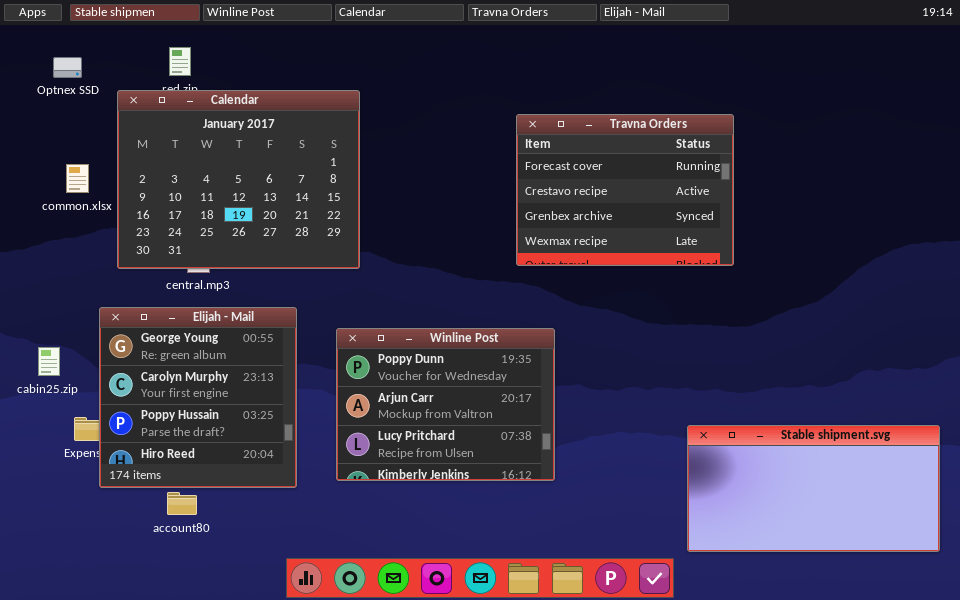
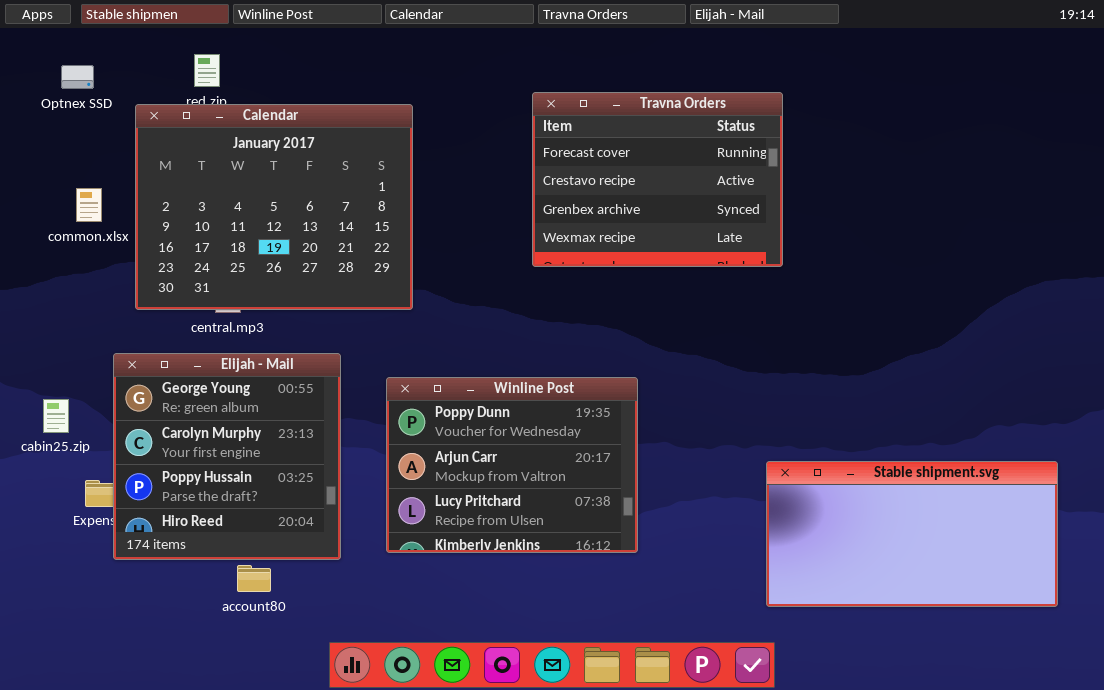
Travna Orders: [516,114,734,266] -> [532,92,783,267], moved
Stable shipment.svg: [687,425,940,552] -> [766,461,1058,607], moved
account80: [167,492,197,515] -> [237,565,271,592], moved

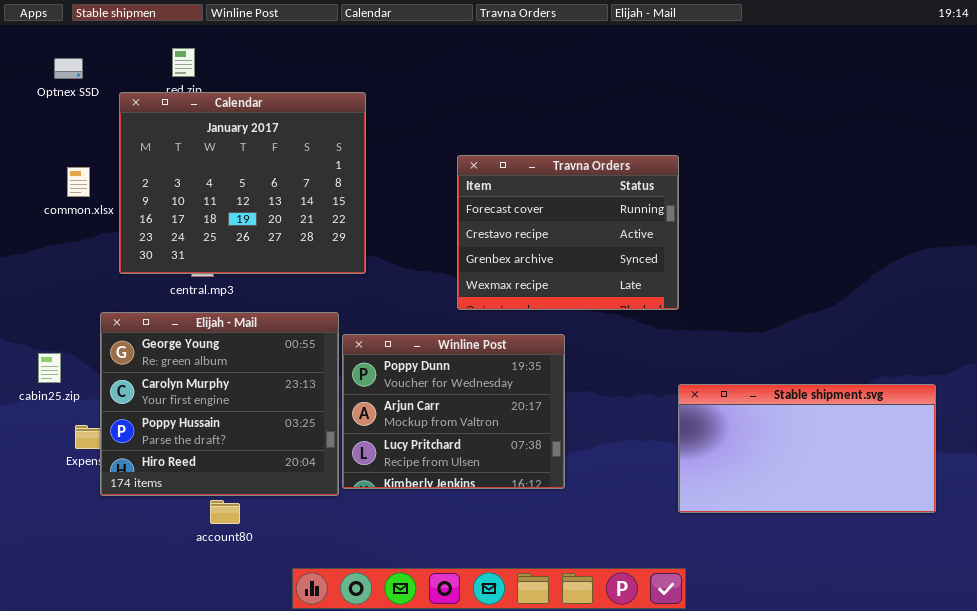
Travna Orders: [532,92,783,267] -> [457,155,679,310], moved
Elijah - Mail: [113,353,341,560] -> [100,312,339,496], resized
Stable shipment.svg: [766,461,1058,607] -> [678,384,936,513], moved

